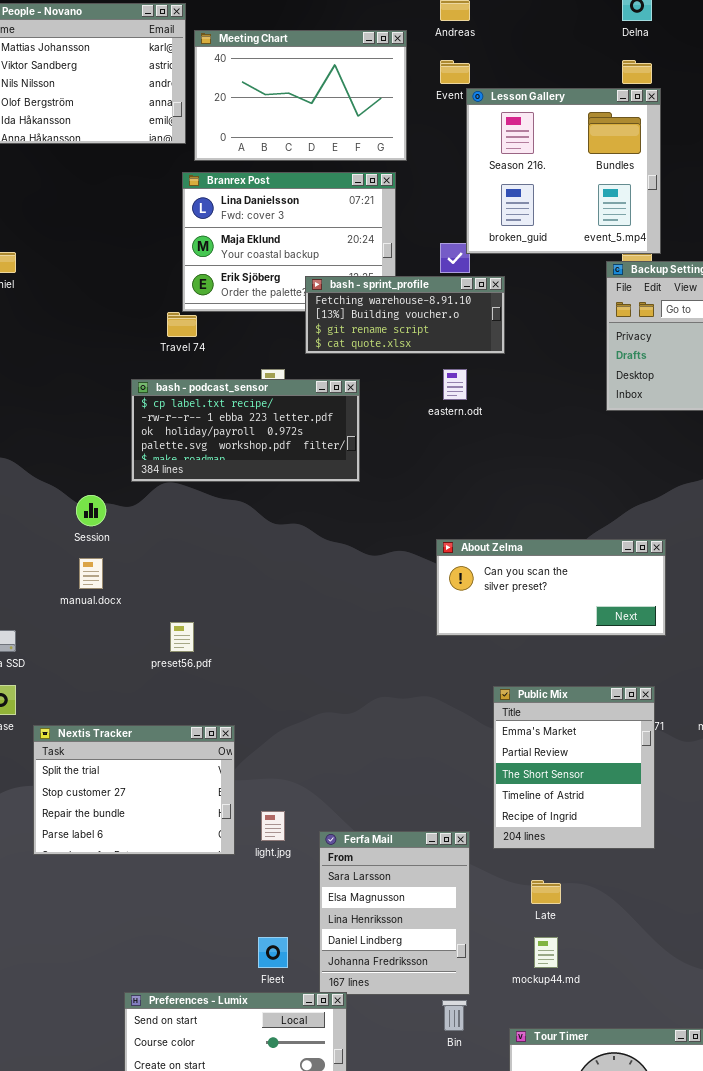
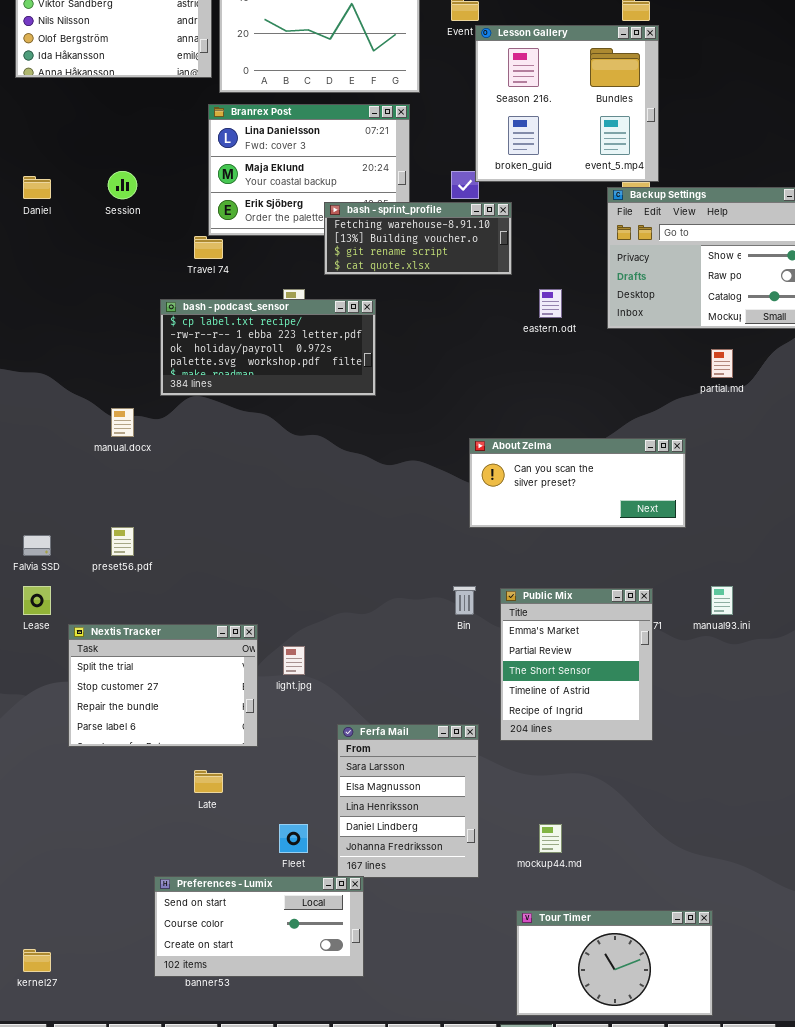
eastern.odt: [443,369,467,400] -> [539,289,562,318], moved
Session: [76,495,106,526] -> [108,171,137,199], moved
About Zelma: [436,539,666,636] -> [469,438,686,528], moved
manual.docx: [79,558,103,589] -> [111,408,134,437], moved
preset56.pdf: [170,622,194,652] -> [111,527,134,556], moved
light.jpg: [261,811,285,841] -> [283,646,305,675], moved
Late: [531,880,561,904] -> [194,770,223,793], moved
Bin: [442,1000,467,1031] -> [453,586,476,615], moved

